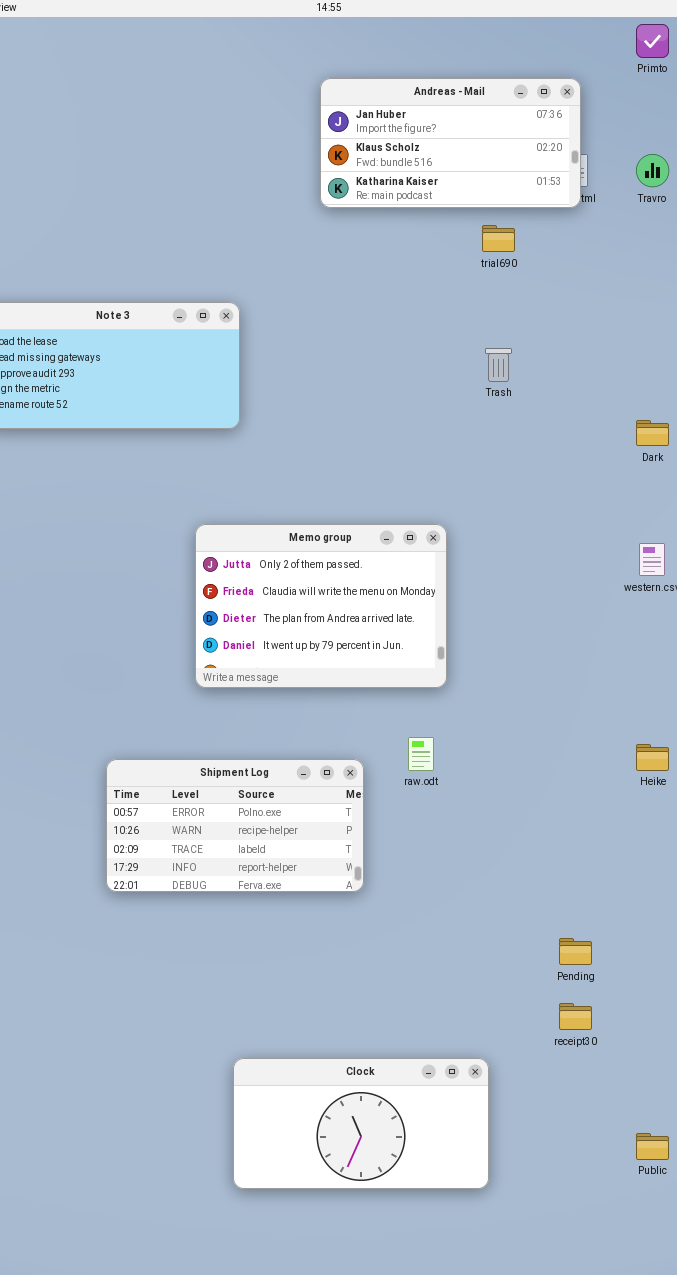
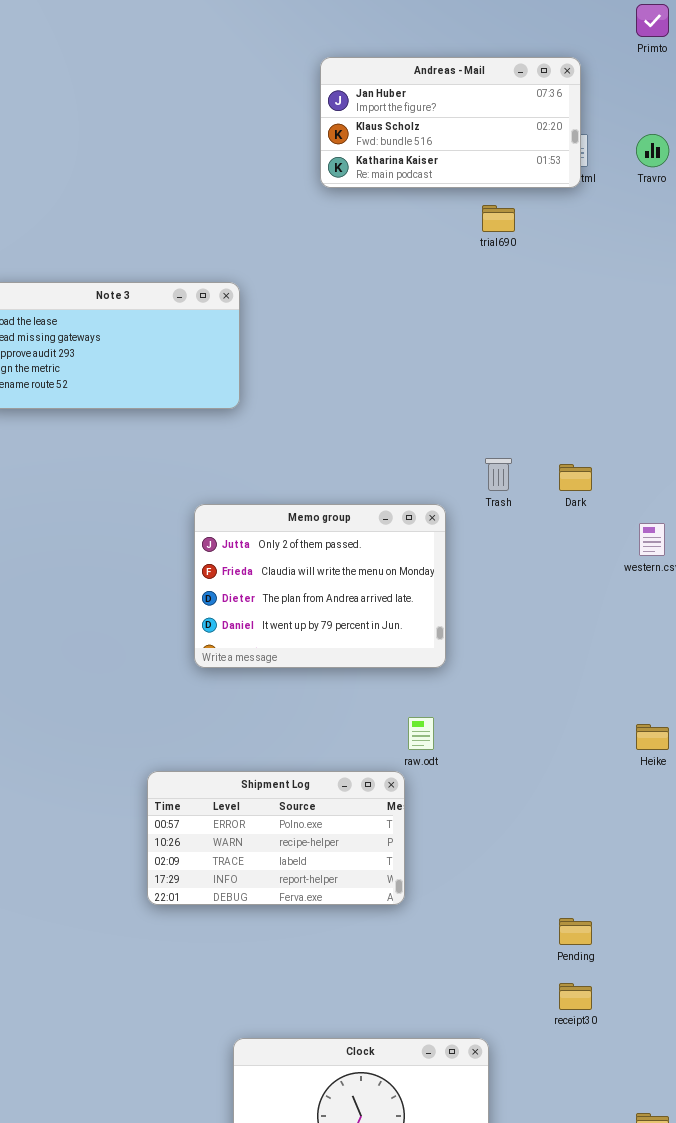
Trash: [485,348,512,382] -> [485,458,512,491], moved
Dark: [636,420,669,446] -> [559,464,592,491], moved
Shipment Log: [106,759,364,892] -> [147,771,405,905], moved

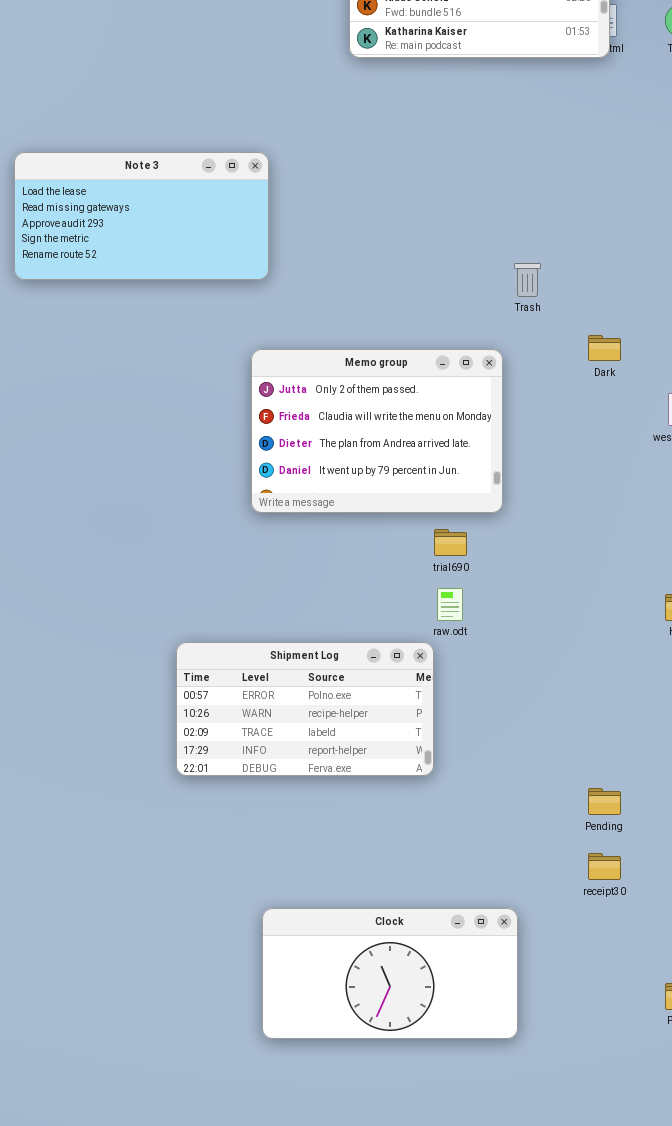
trial690: [482,205,515,232] -> [434,529,467,556], moved
Trash: [485,458,512,491] -> [514,263,541,297], moved
Memo group: [194,504,446,668] -> [251,349,503,513], moved

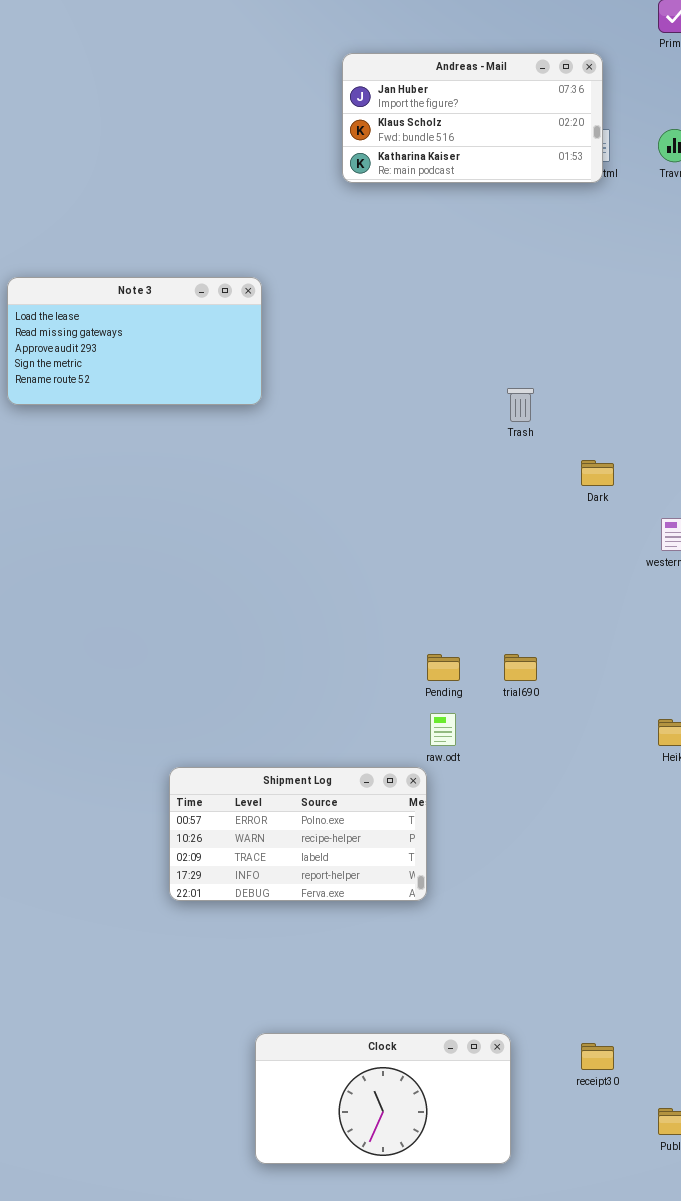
Memo group: [251,349,503,513] -> none, closed
trial690: [434,529,467,556] -> [504,654,537,681], moved
Pending: [588,788,621,815] -> [427,654,460,681], moved
receipt30: [588,853,621,880] -> [581,1043,614,1070], moved

